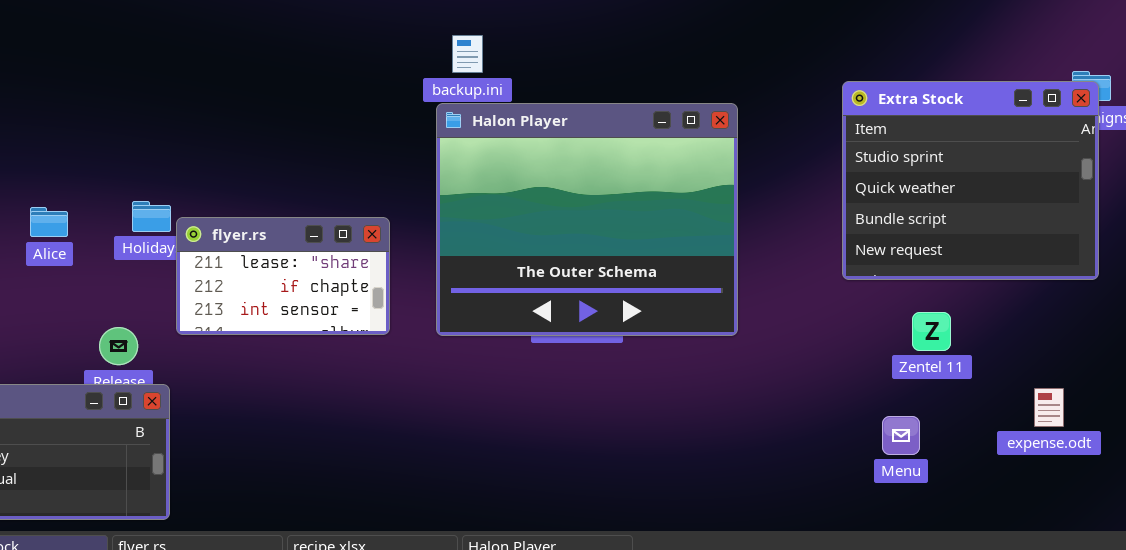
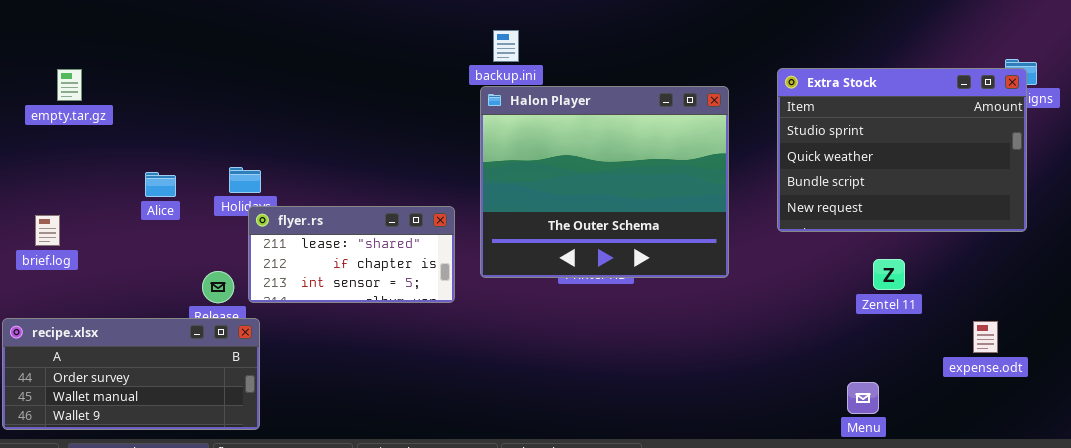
Extra Stock: [842,81,1099,280] -> [777,68,1027,232], resized
flyer.rs: [176,217,390,335] -> [248,206,455,303], moved, resized
Menu: [882,416,920,455] -> [847,382,879,414], moved

